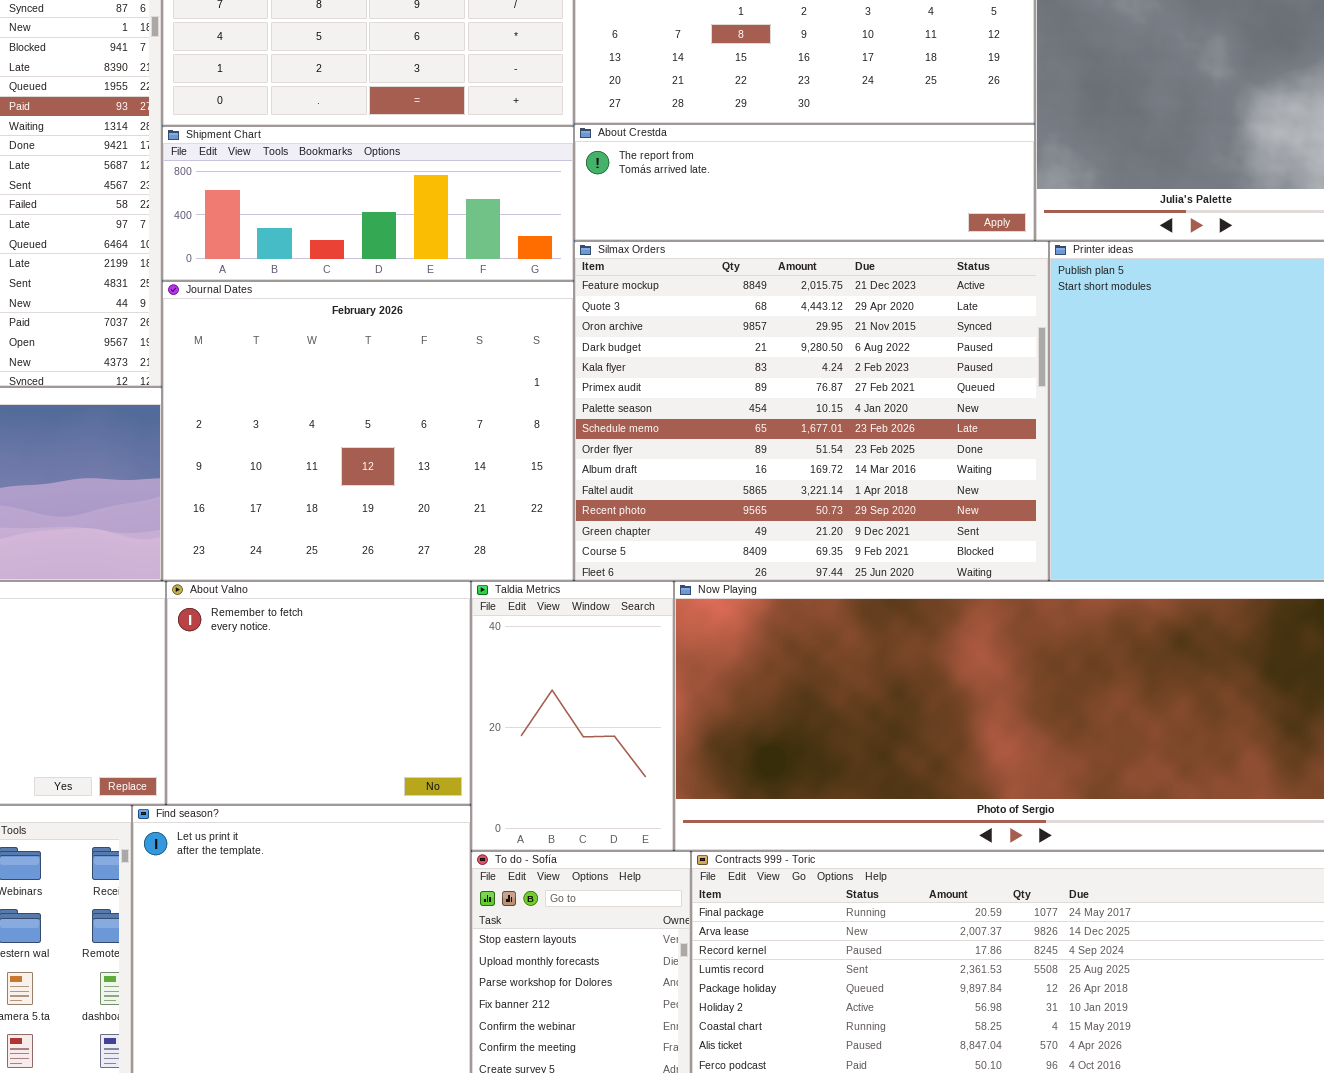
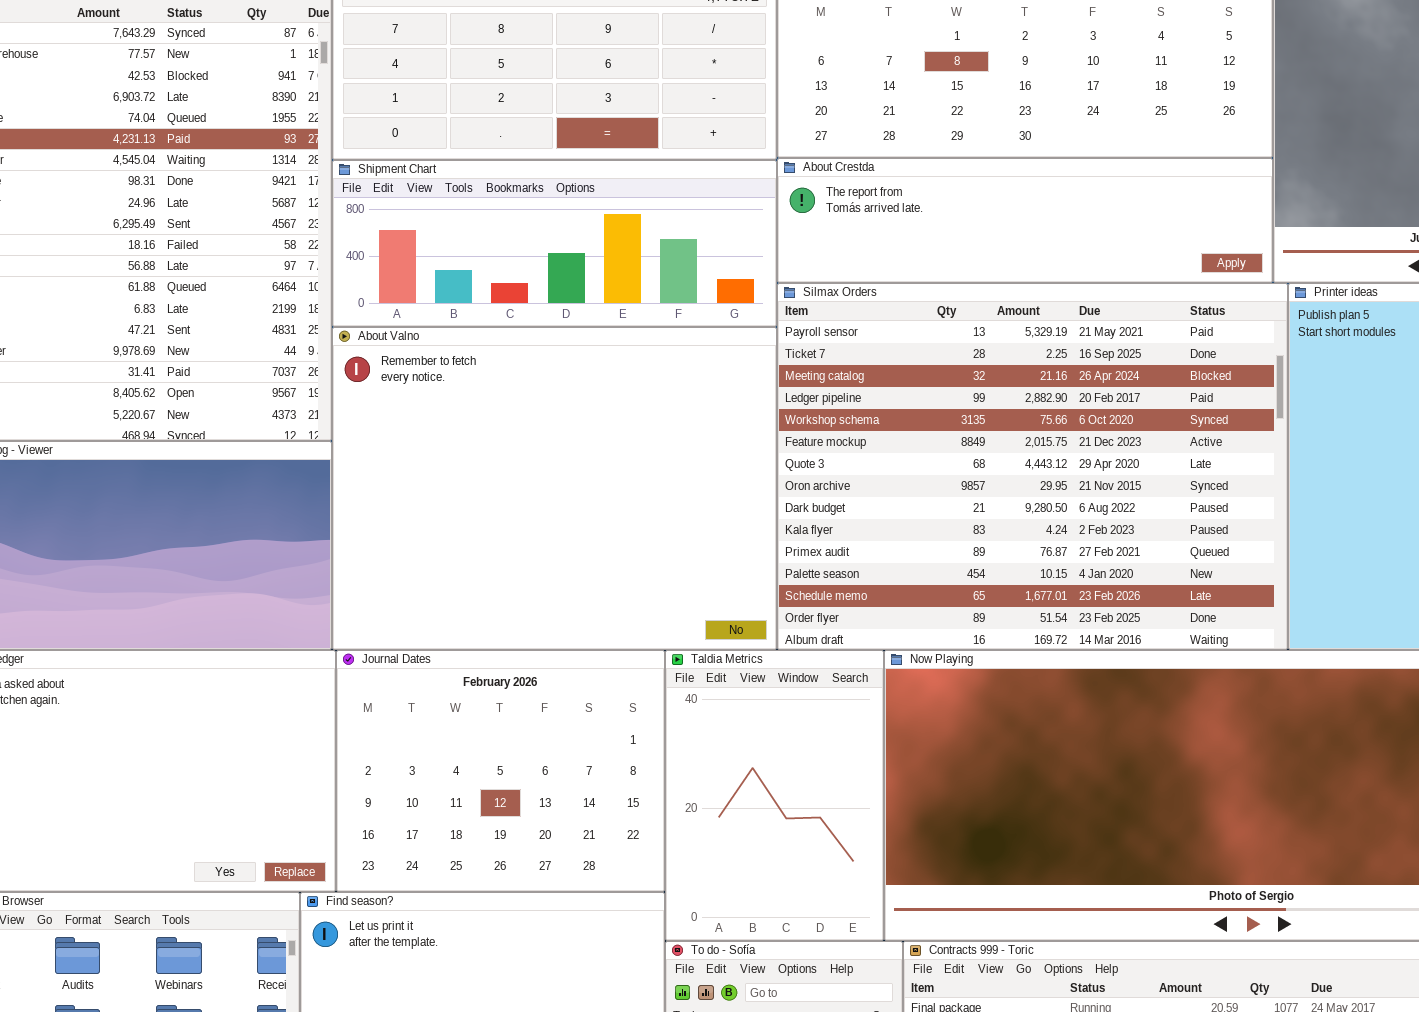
Silmax Orders: [574,241,1049,581] -> [777,283,1288,650], scrolled up 5 rows
Journal Dates: [162,281,574,581] -> [336,650,665,892], moved, resized
About Valno: [166,581,471,805] -> [332,327,777,650], moved, resized

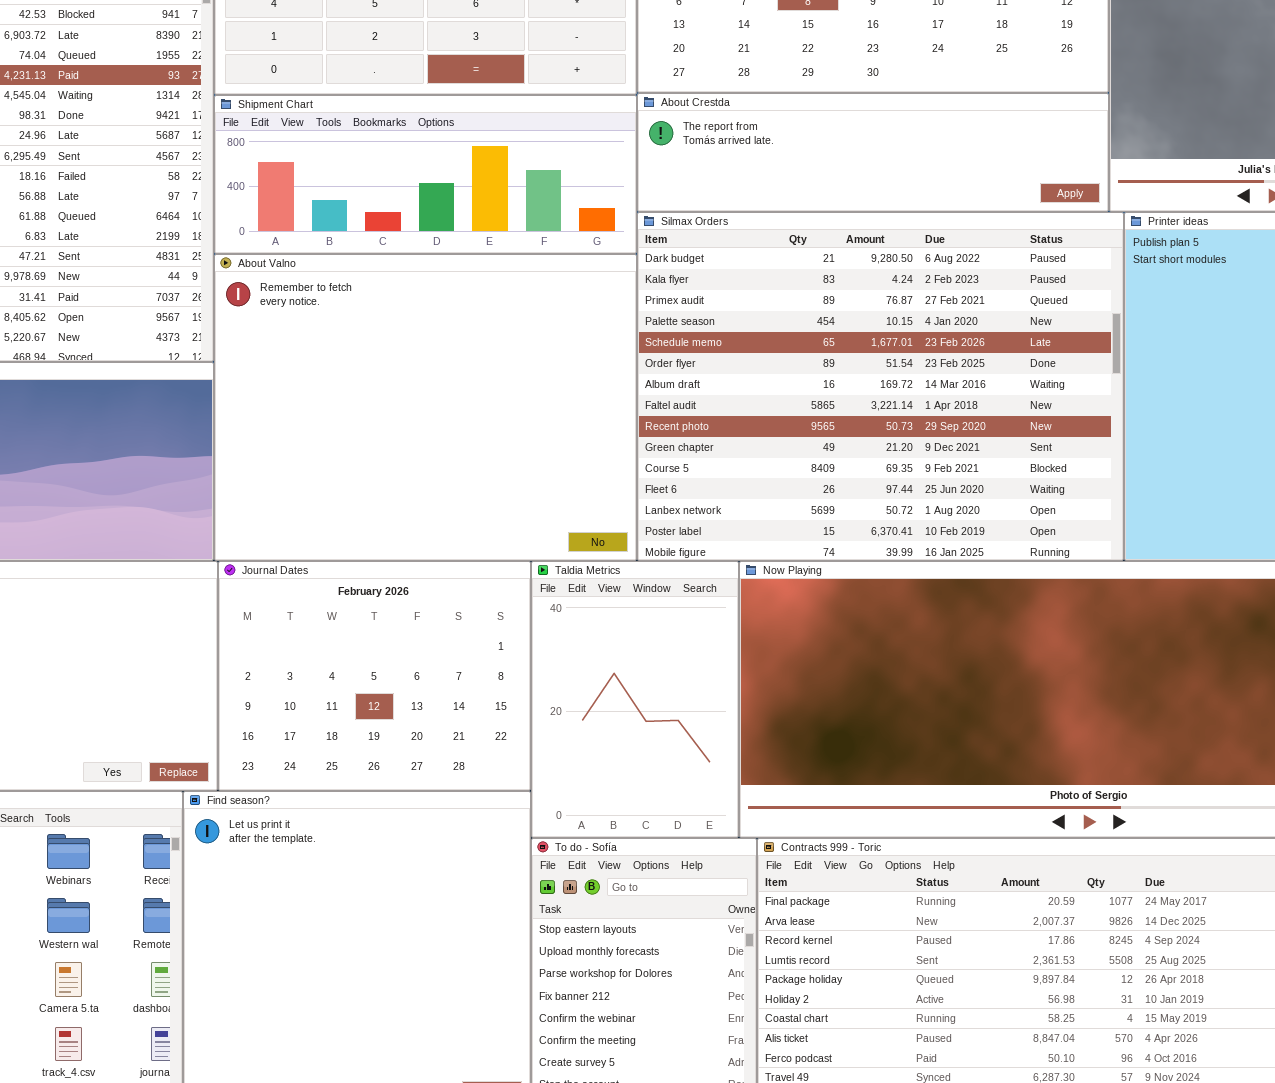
Silmax Orders: [777,283,1288,650] -> [637,212,1124,561], scrolled down 8 rows

